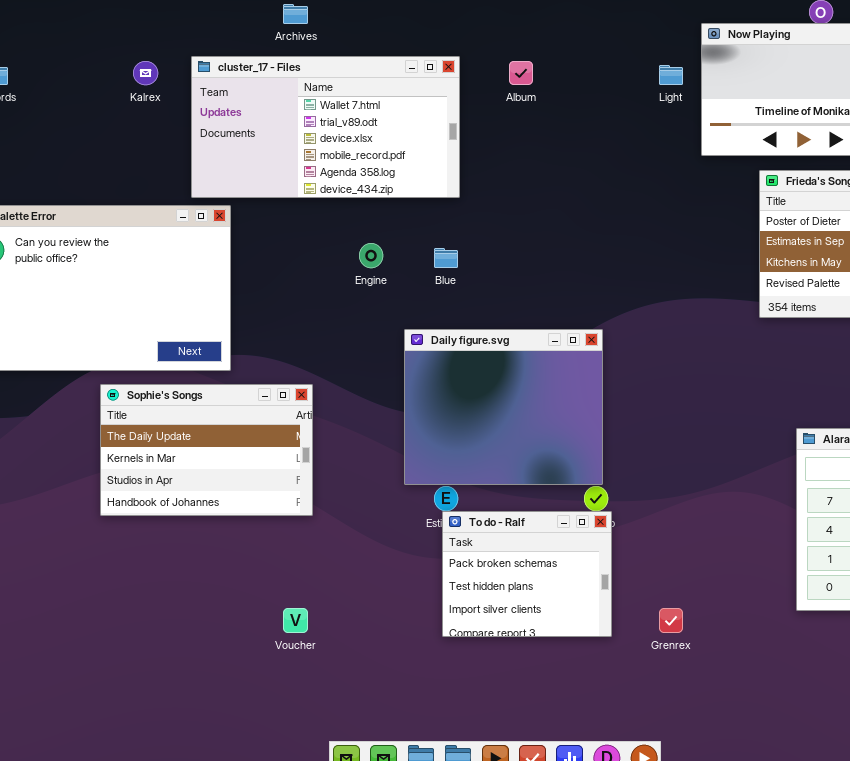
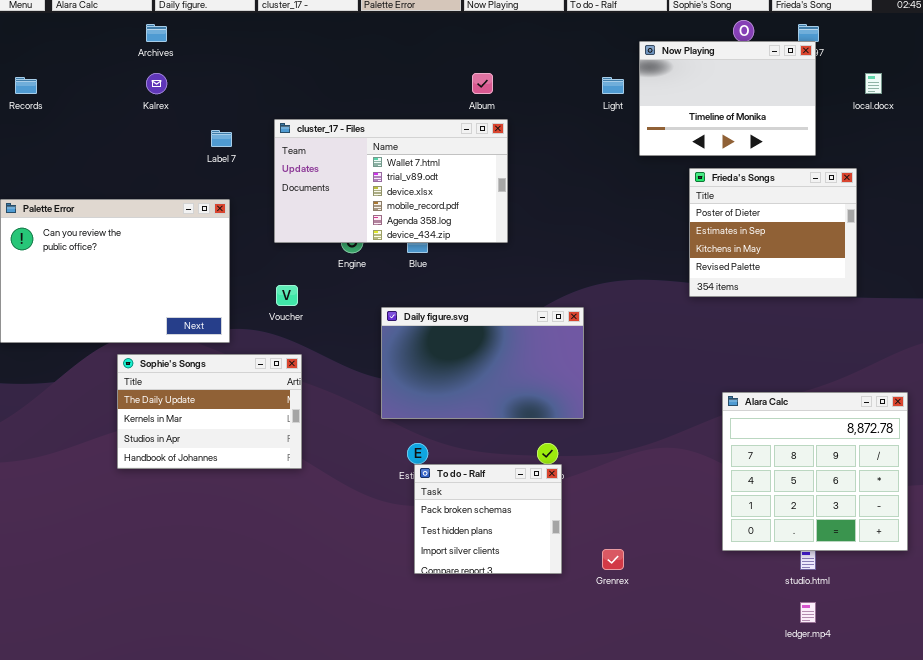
Archives: [283,4,308,24] -> [146,24,167,42], moved
cluster_17 - Files: [191,56,460,198] -> [274,119,508,243], moved
Daily figure.svg: [404,329,603,485] -> [381,307,584,419], resized
Voucher: [283,608,308,633] -> [276,285,298,306], moved

